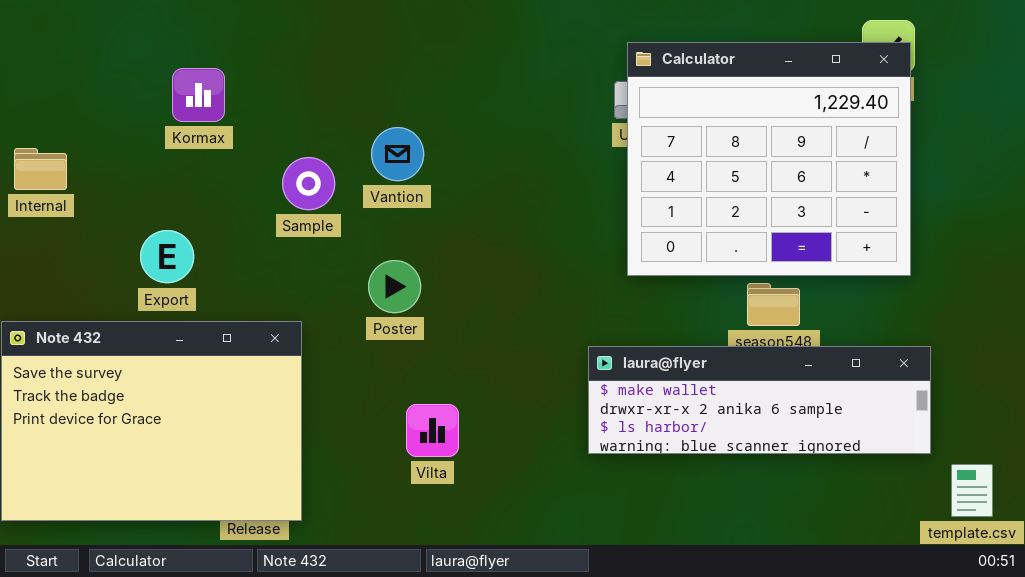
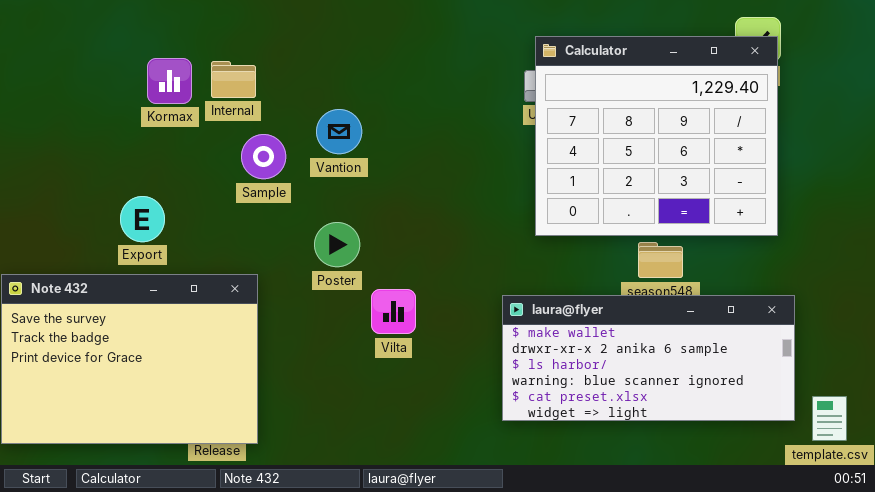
Internal: [14,148,67,190] -> [211,61,256,98], moved
laura@flyer: [588,346,931,454] -> [502,295,795,421], resized
Vilta: [406,404,459,457] -> [371,289,416,334], moved

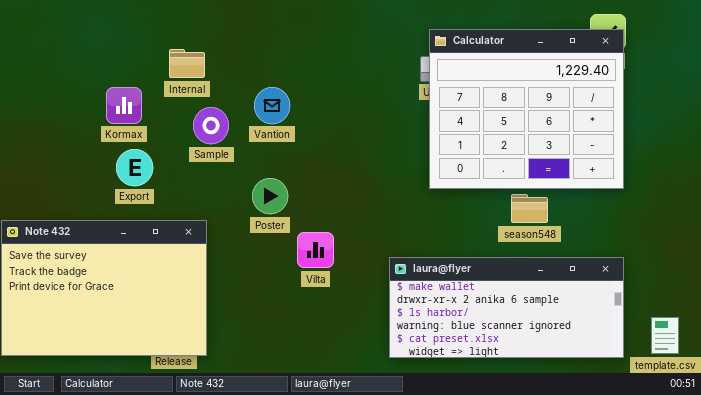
Kormax: [147,58,192,104] -> [106,87,142,124], moved
Export: [120,196,165,242] -> [116,149,153,186], moved
laura@flyer: [502,295,795,421] -> [389,257,624,358], moved

